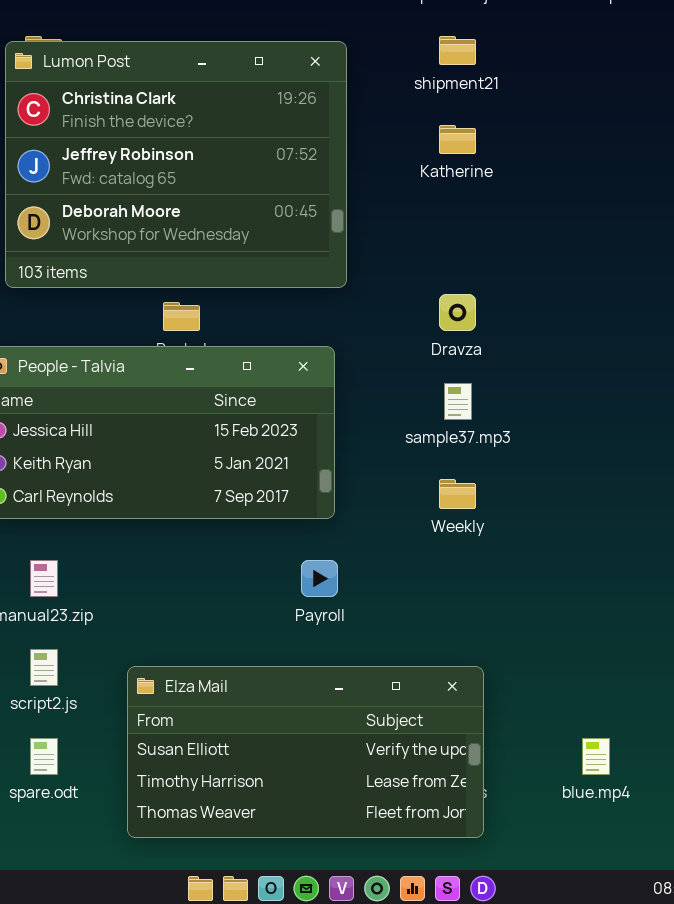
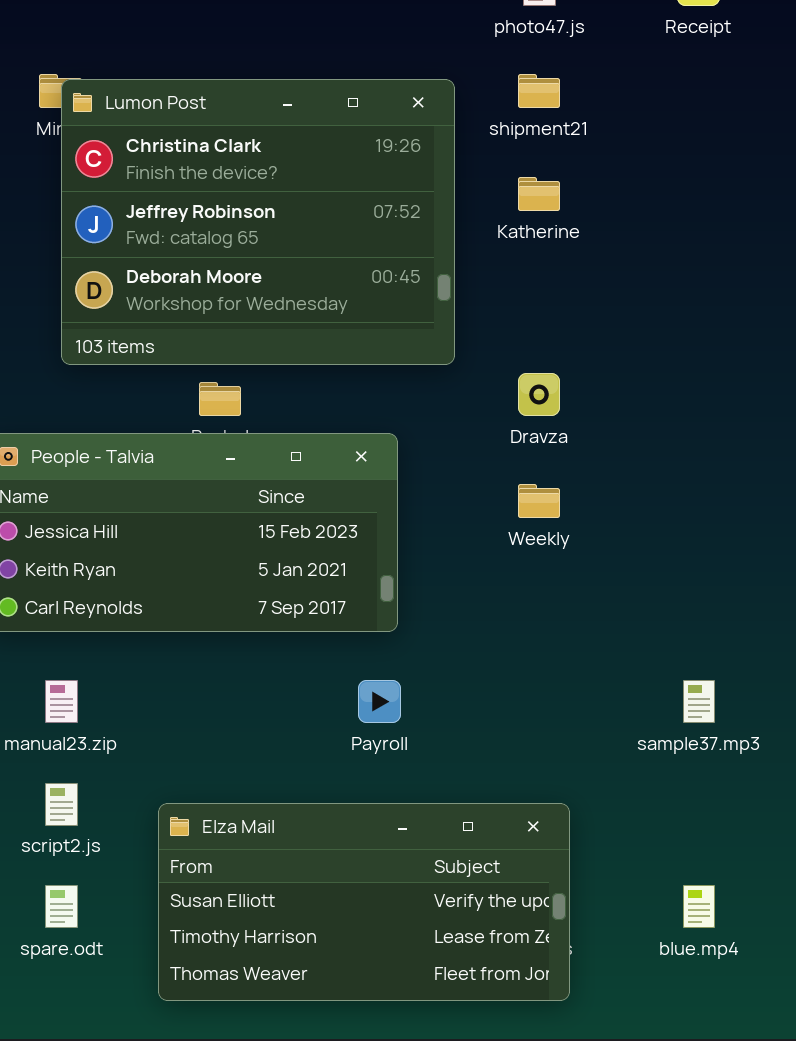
Lumon Post: [5,41,347,288] -> [61,79,455,365], moved
sample37.mp3: [444,383,472,420] -> [683,680,715,723], moved
Weekly: [439,479,476,509] -> [518,484,560,518], moved

